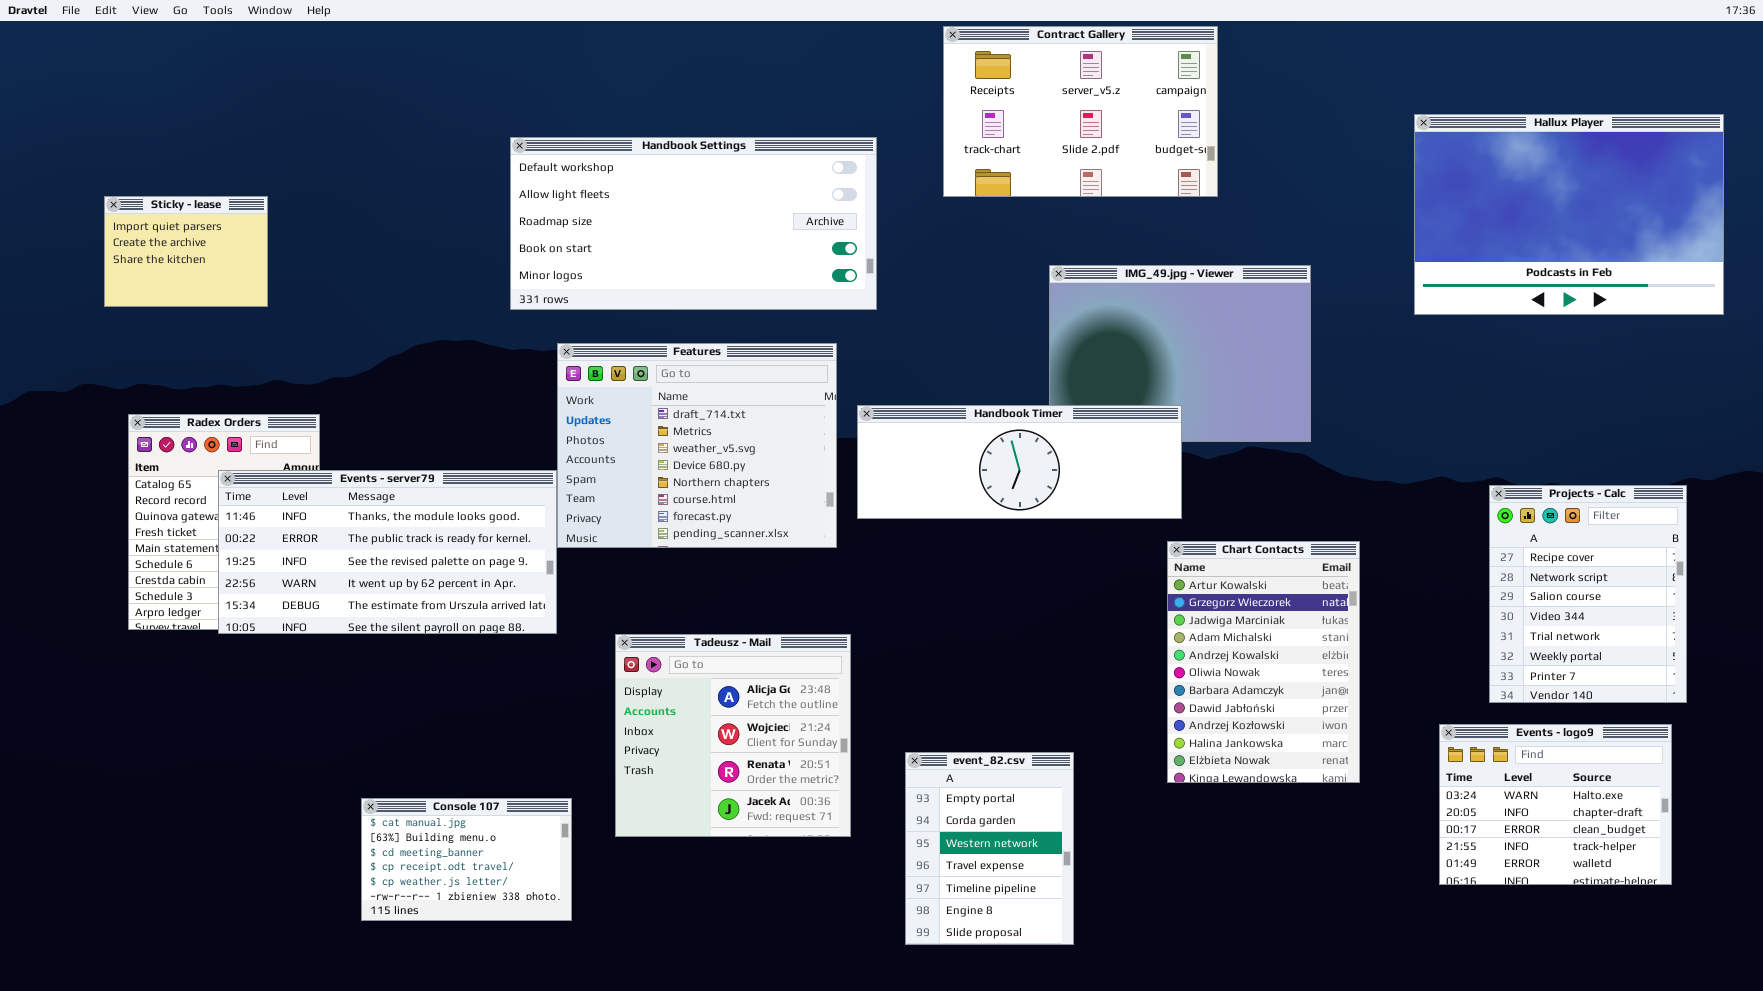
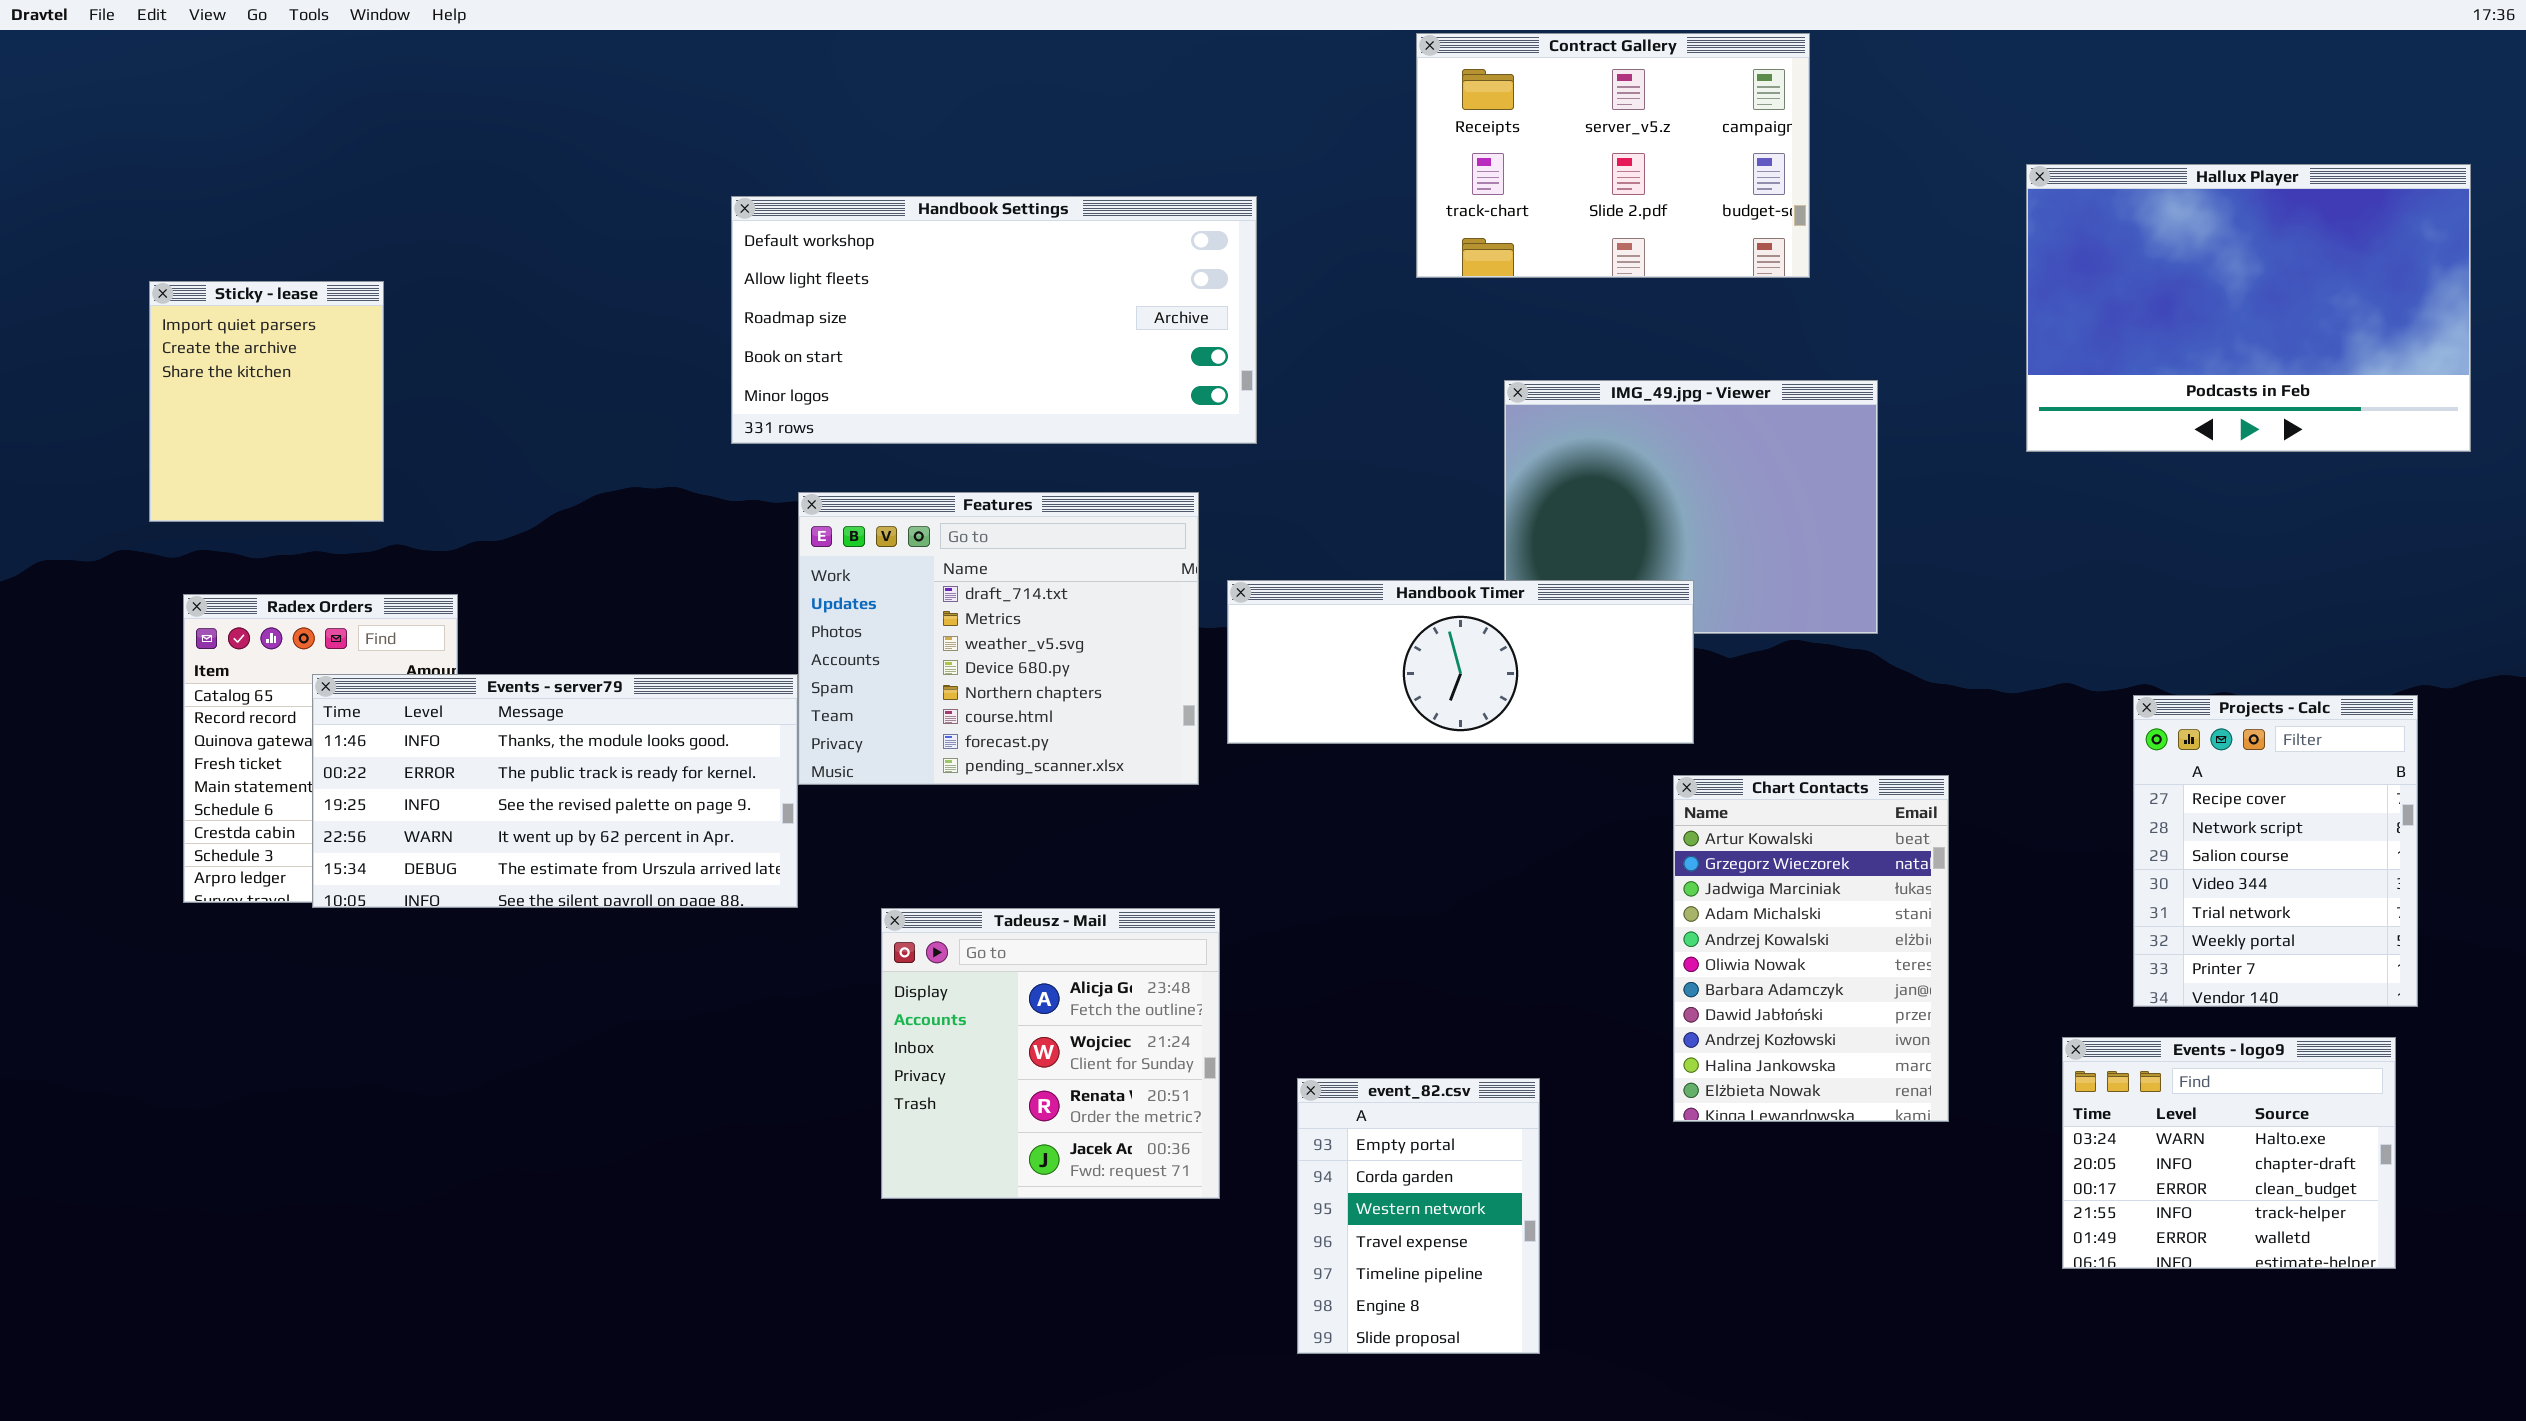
Contract Gallery: [943,26,1218,197] -> [1416,33,1810,278], moved
Sticky - lease: [104,196,268,307] -> [149,281,384,522], resized
Console 107: [361,798,572,921] -> none, closed

